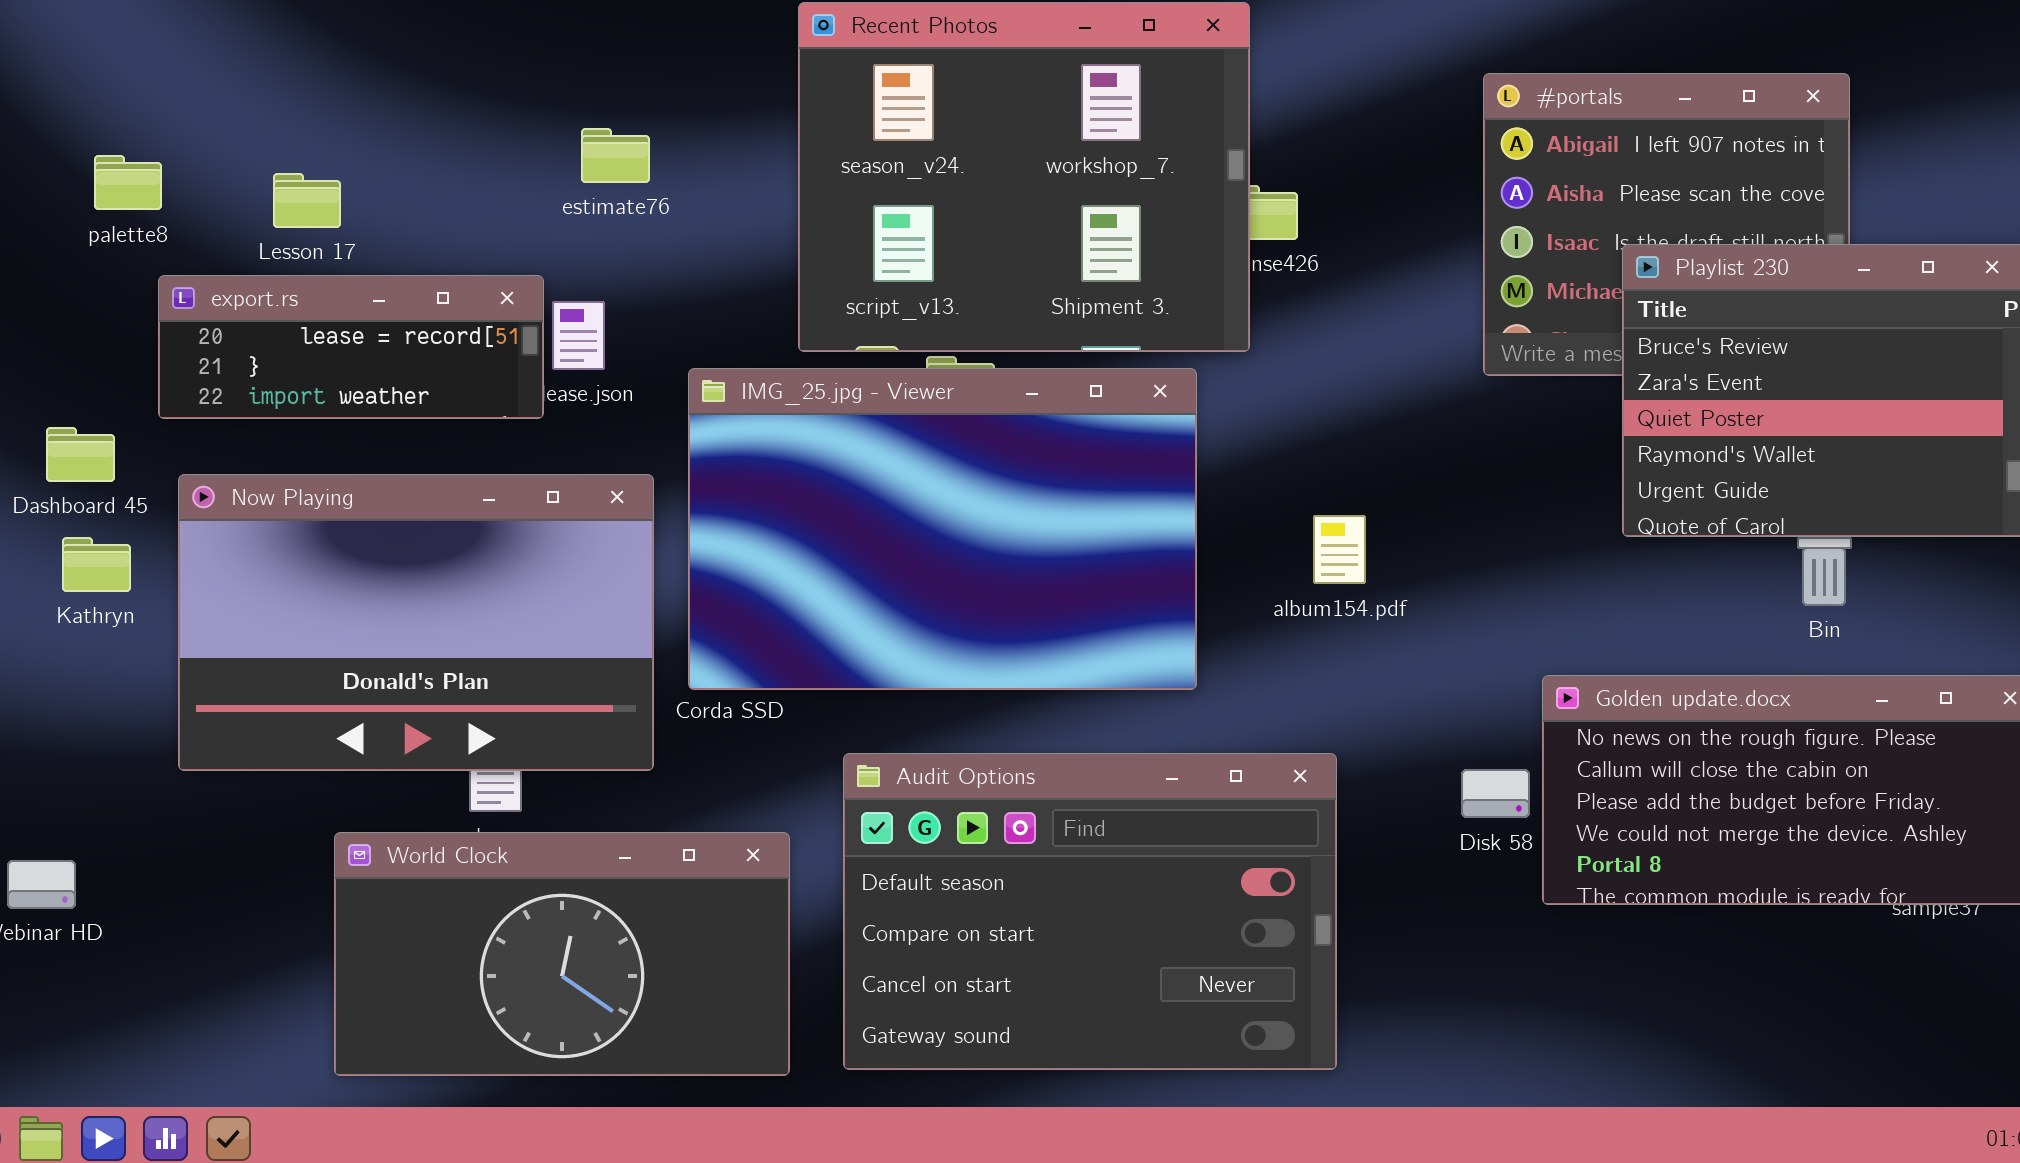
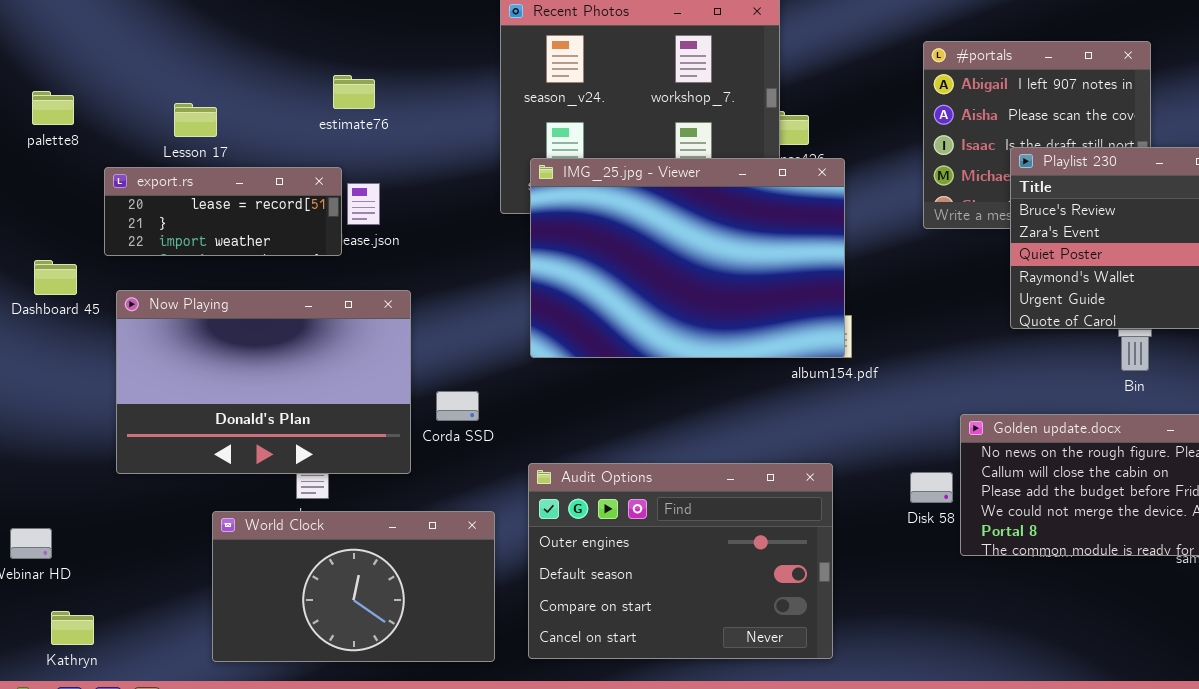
estimate76: [581,128,650,183] -> [333,75,375,109], moved
palette8: [94,155,162,210] -> [32,91,74,125], moved
IMG_25.jpg - Viewer: [688,368,1197,690] -> [530,158,845,358], moved
Kathryn: [62,537,131,592] -> [51,611,94,645], moved
Audit Options: [843,753,1337,1070] -> [528,463,833,659], scrolled up 1 row

